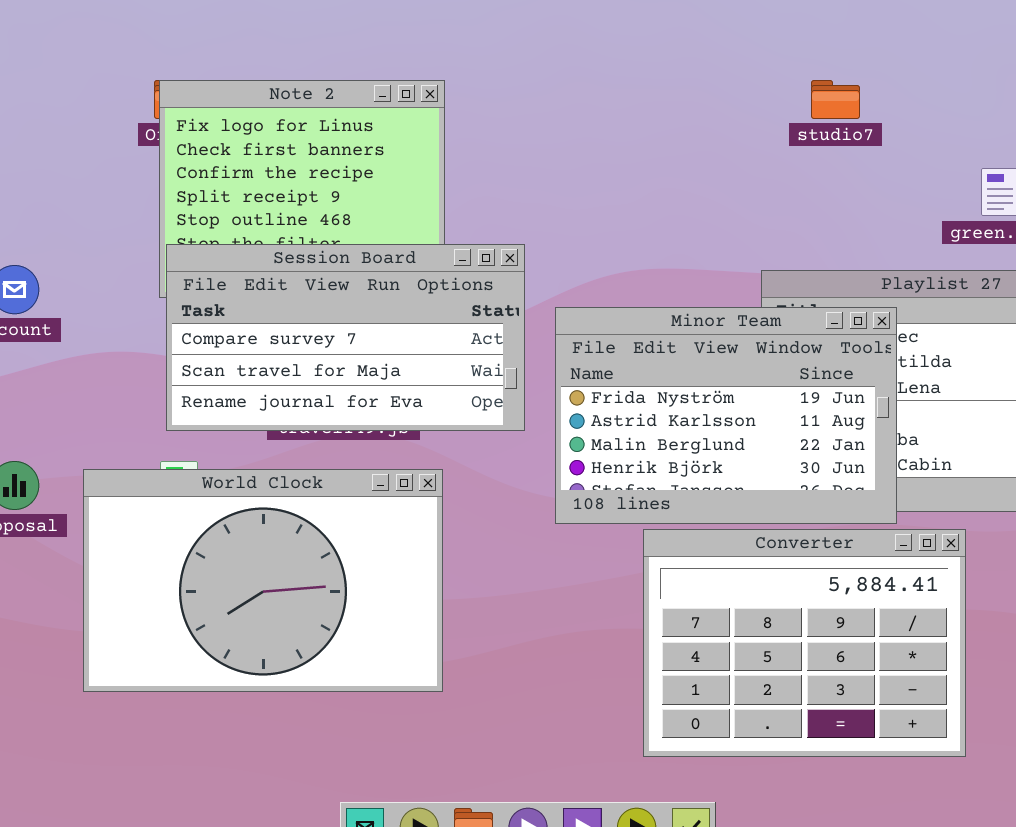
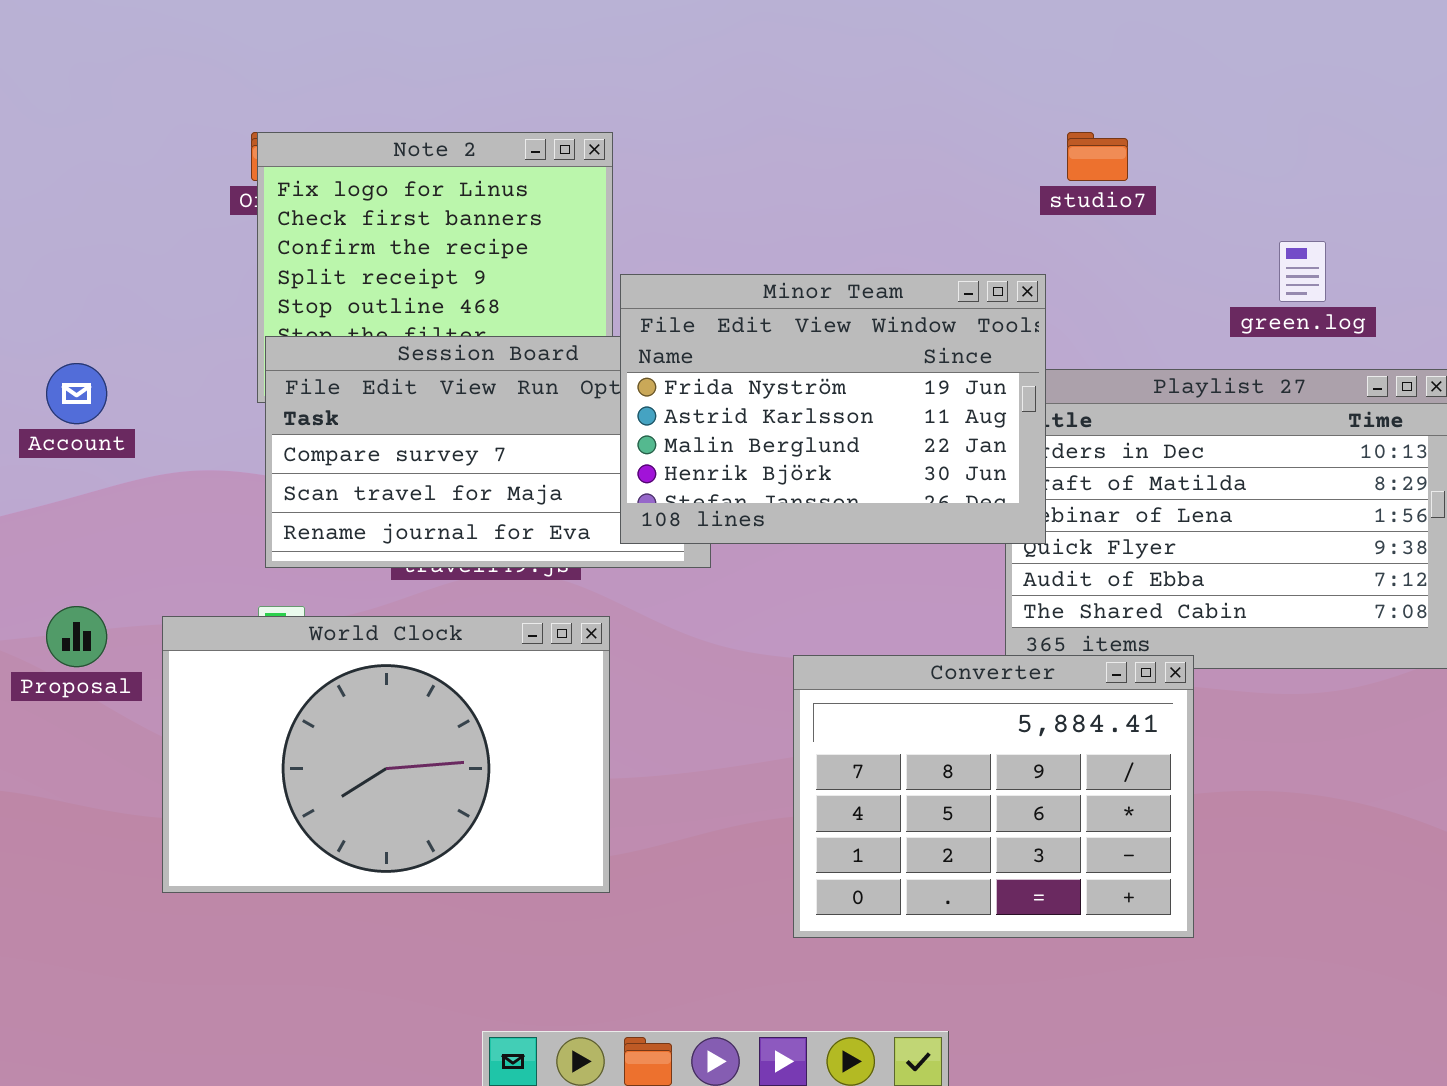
Minor Team: [555,307,897,524] -> [620,274,1046,544], moved
Converter: [643,529,966,757] -> [793,655,1194,938], moved

